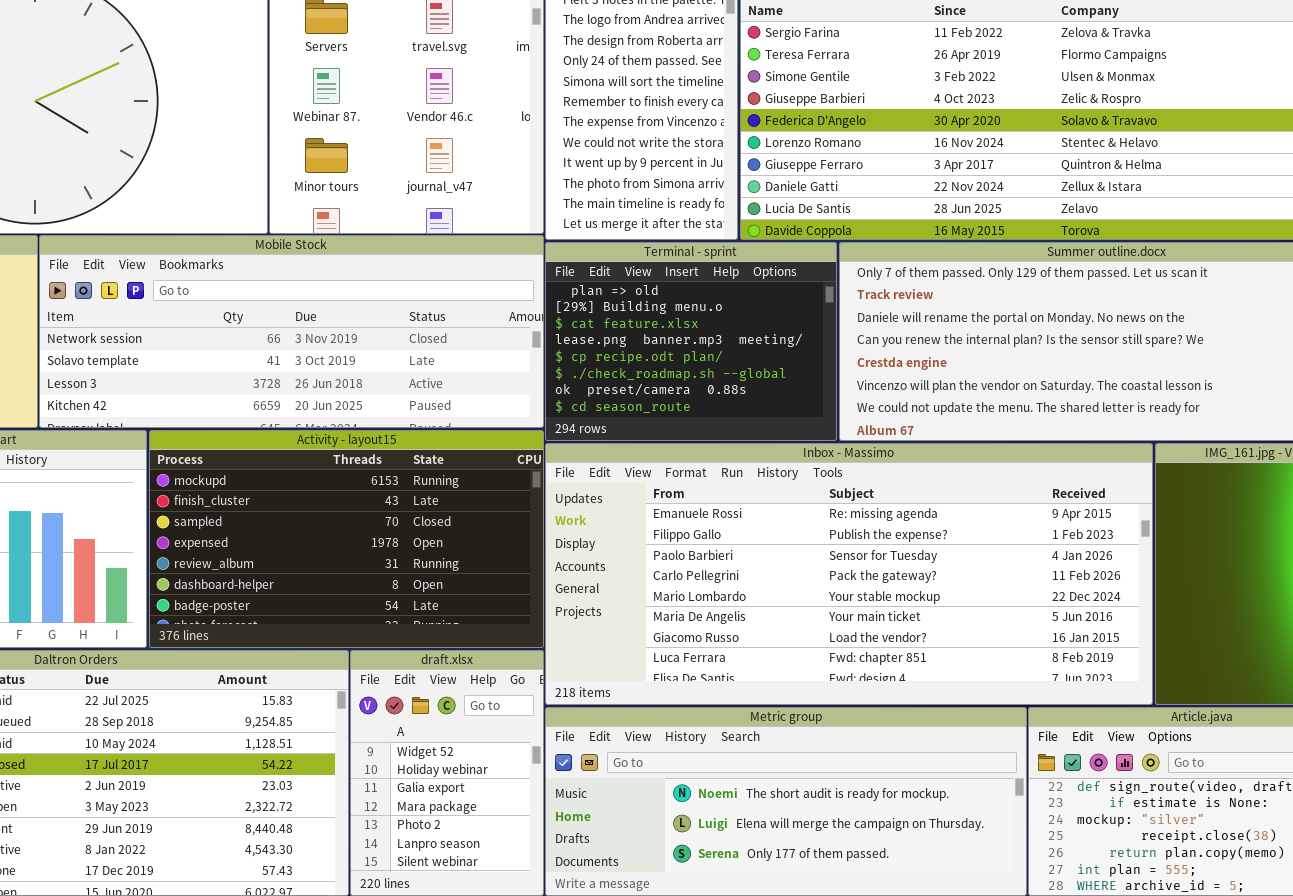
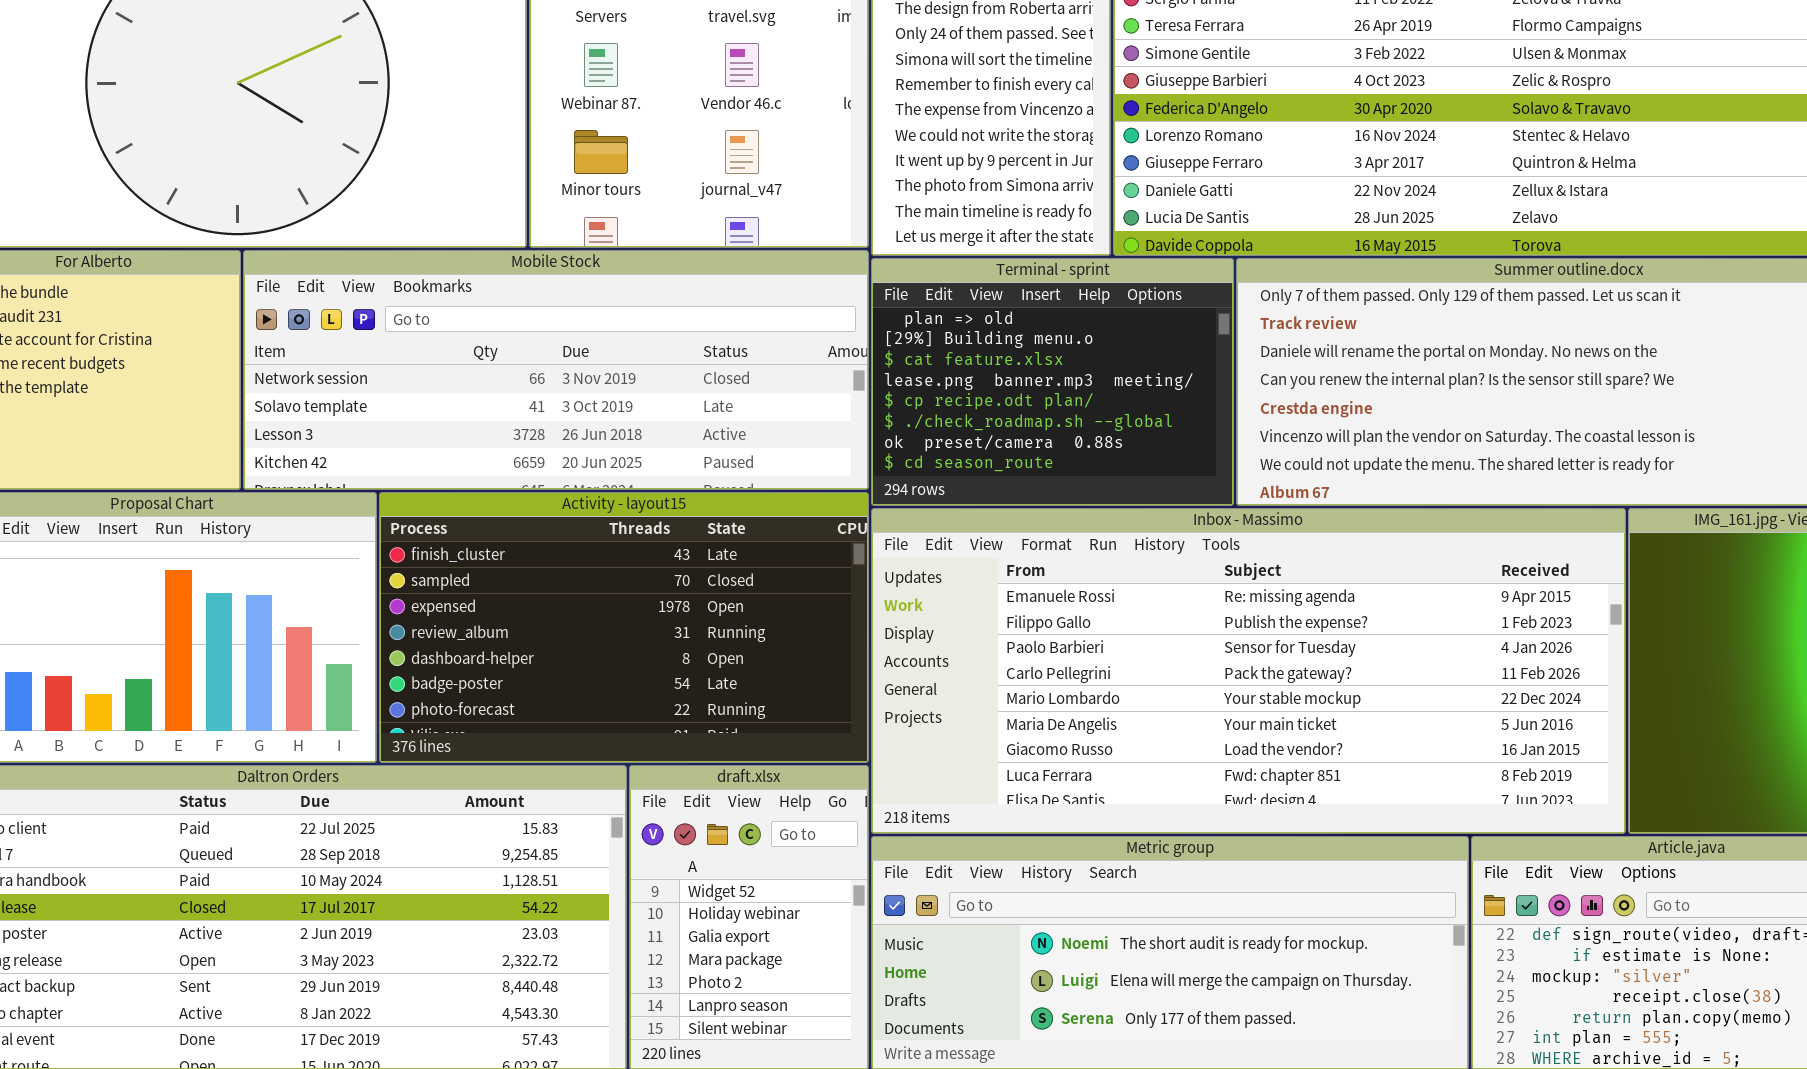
Activity - layout15: [149,430,544,648] -> [379,492,869,763], scrolled down 1 row

